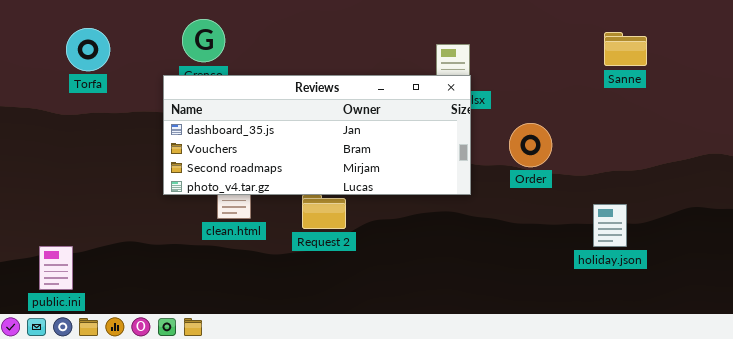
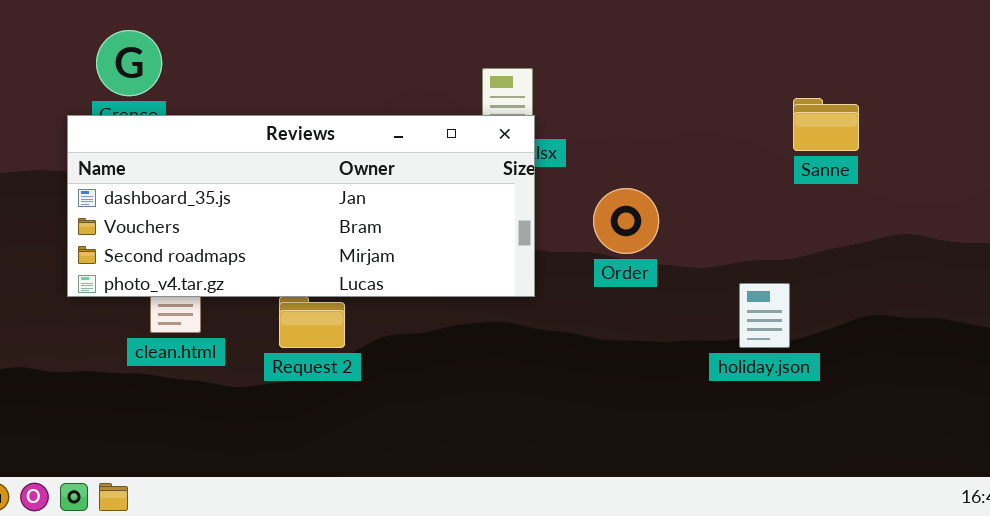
Sanne: [604,32,647,66] -> [793,98,859,151], moved
holiday.json: [593,204,627,247] -> [739,283,790,348], moved

